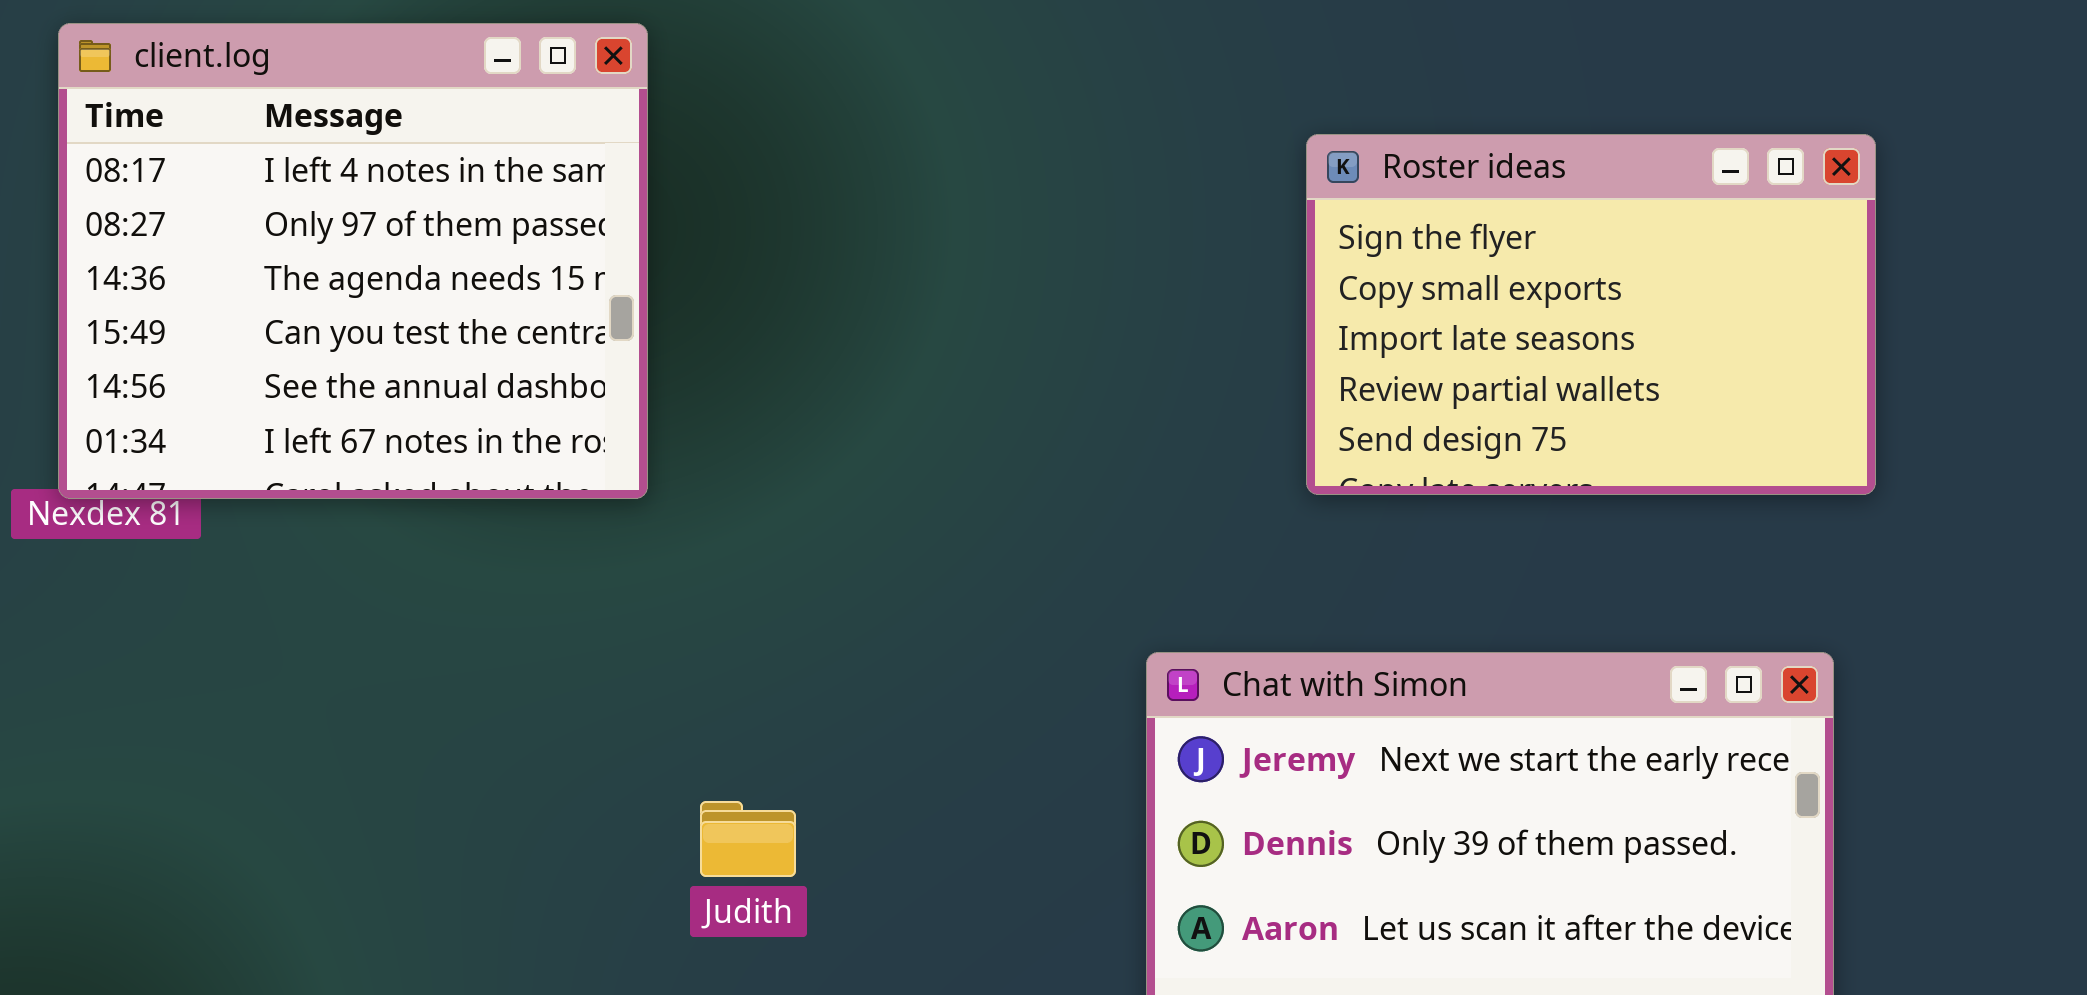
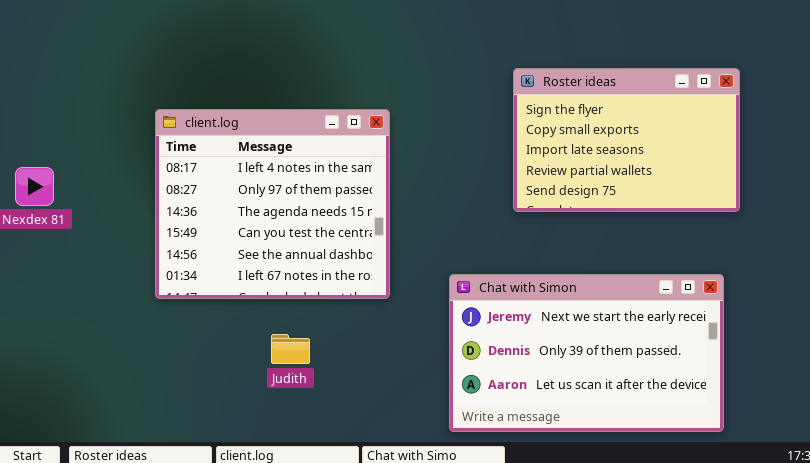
client.log: [58,23,648,499] -> [155,109,390,299], moved

